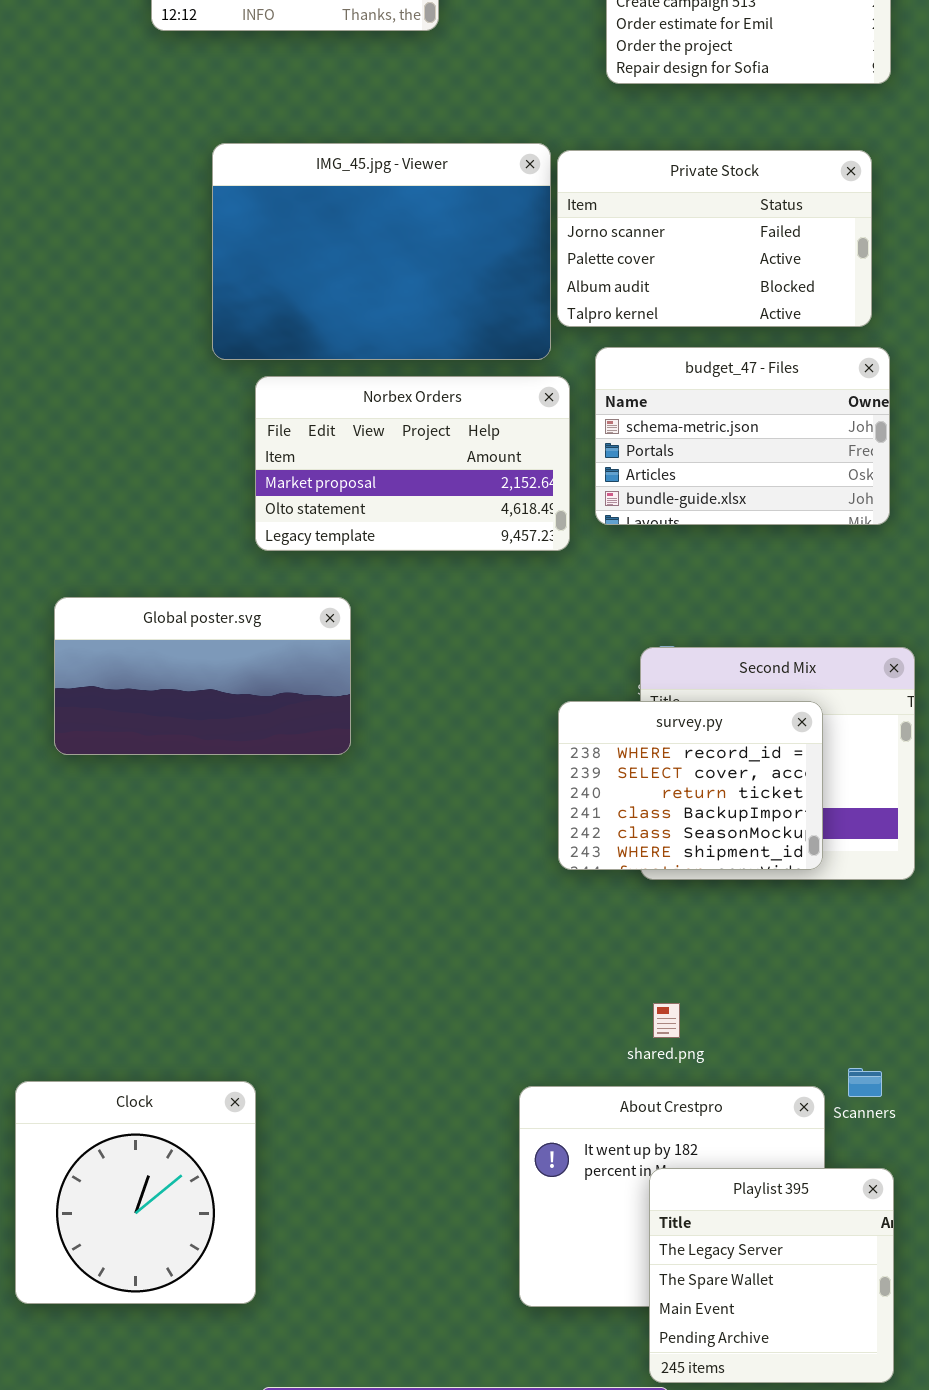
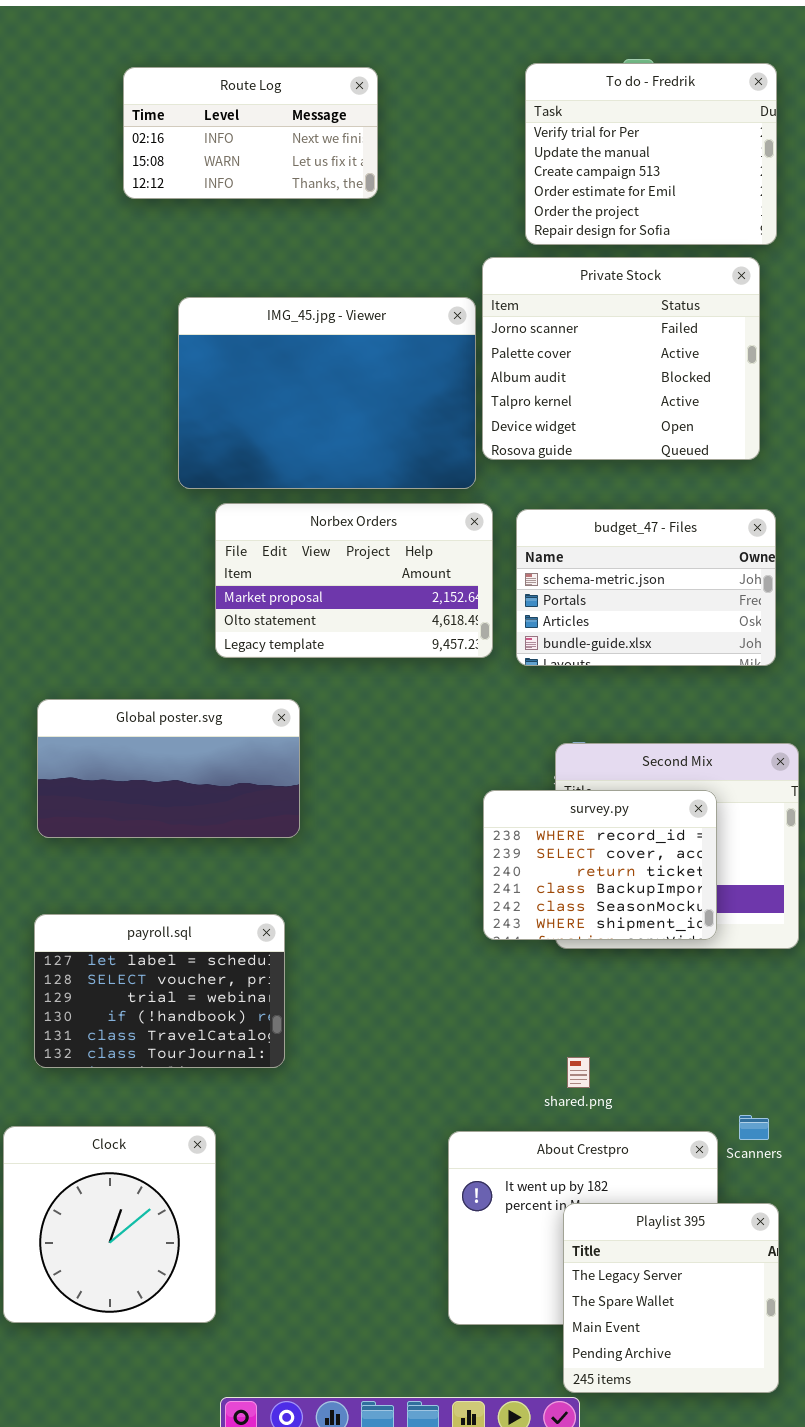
Private Stock: [557,150,872,327] -> [482,257,760,460], resized
budget_47 - Files: [595,347,890,525] -> [516,509,776,666], moved
payroll.sql: none -> [34,914,285,1068], opened

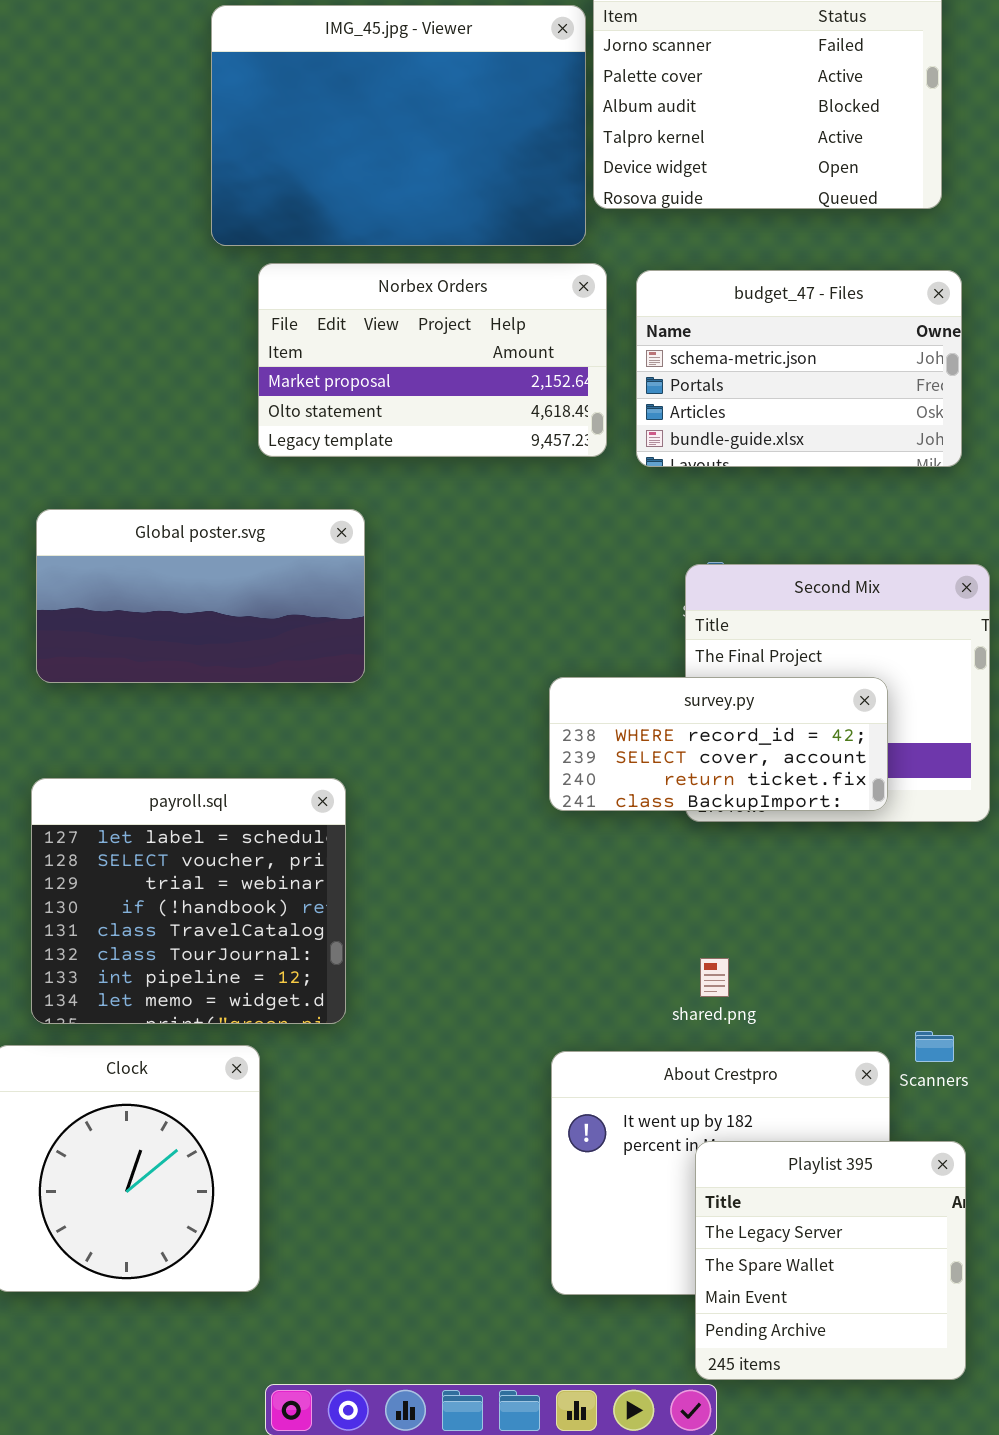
survey.py: [483,790,717,940] -> [549,677,888,811], resized
payroll.sql: [34,914,285,1068] -> [31,778,346,1024], resized

